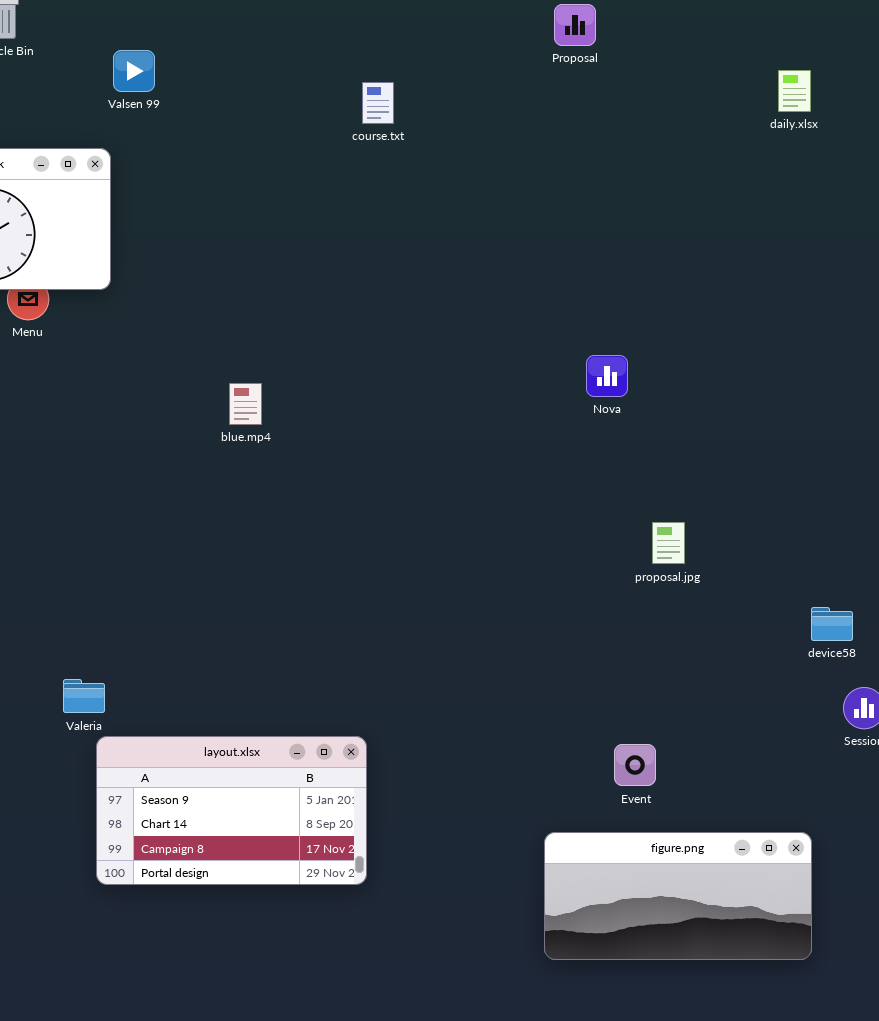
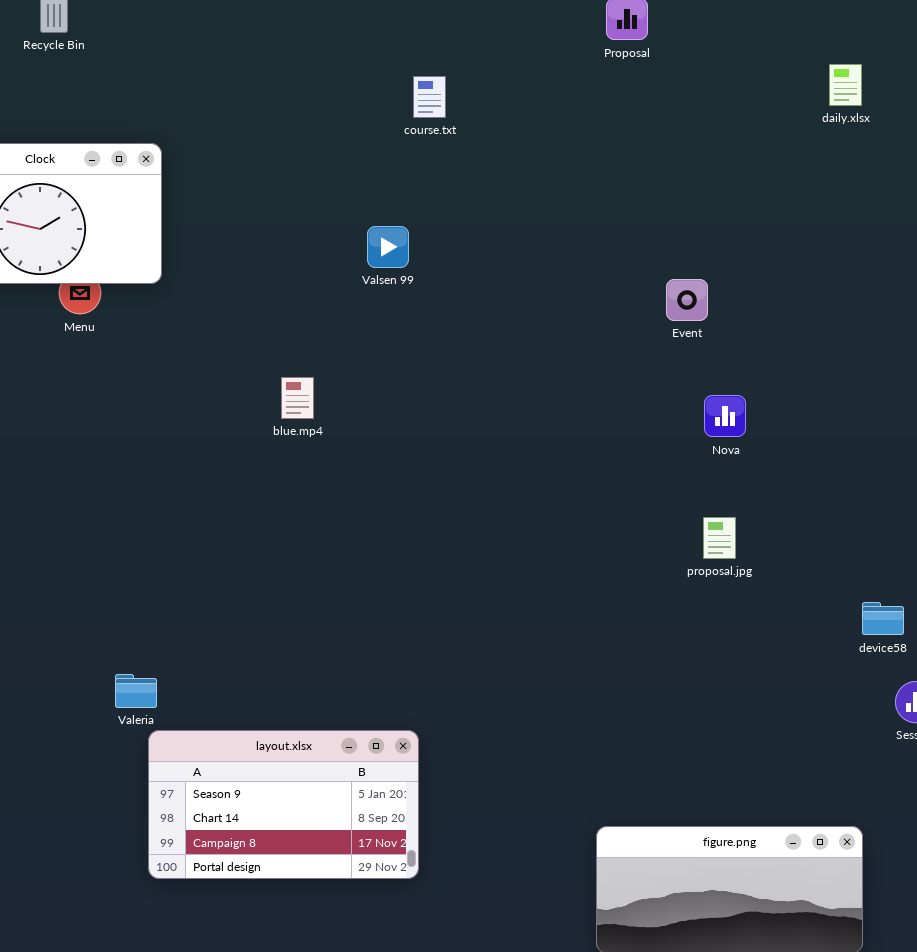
Valsen 99: [113,50,155,92] -> [367,226,409,268], moved
Nova: [586,355,628,397] -> [704,395,746,437], moved
Event: [614,744,656,786] -> [666,279,708,321], moved

